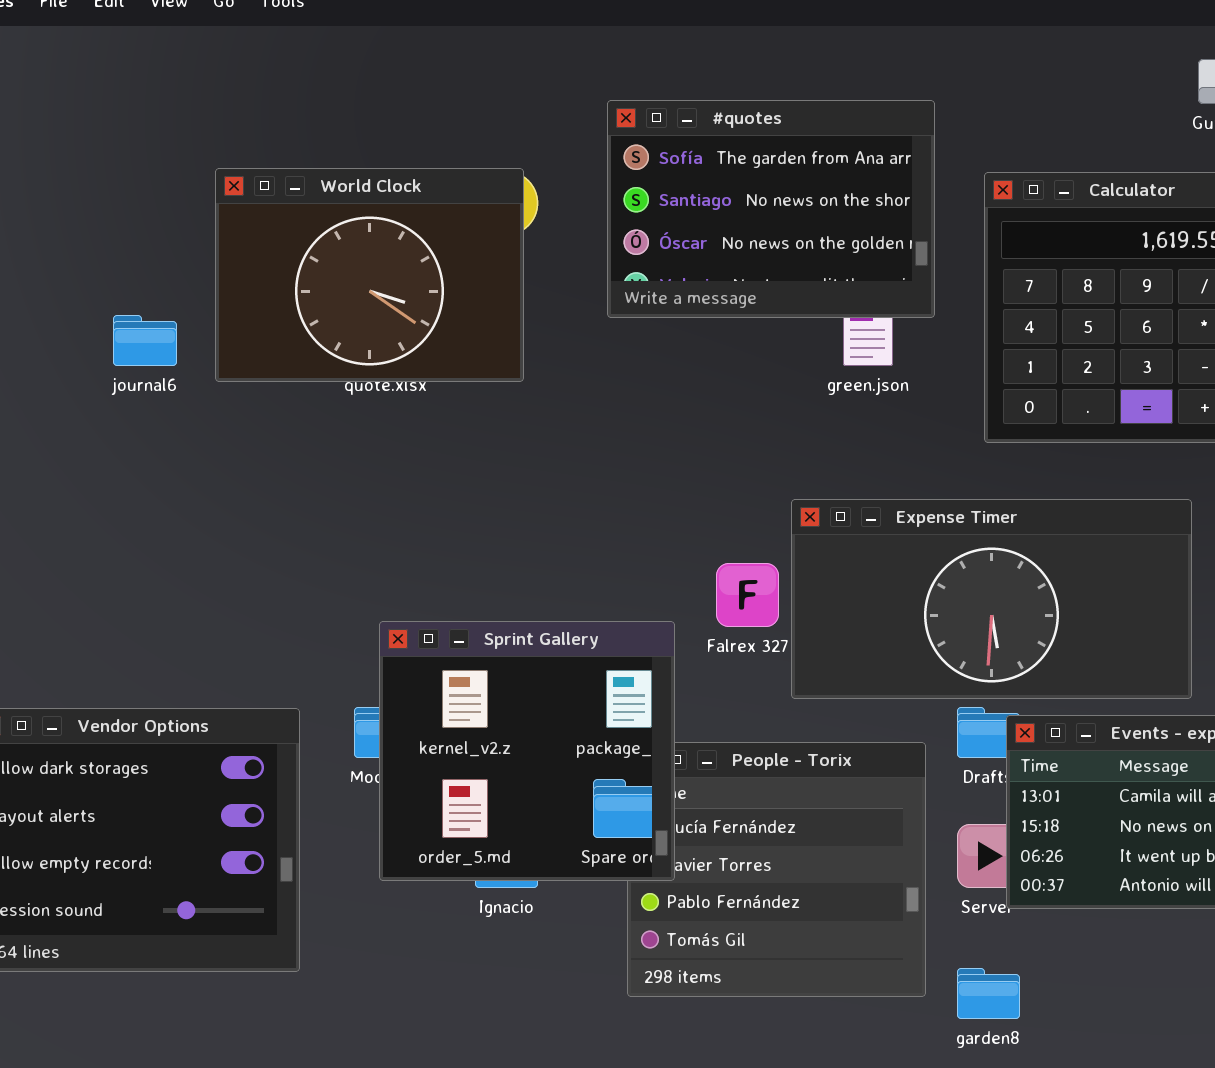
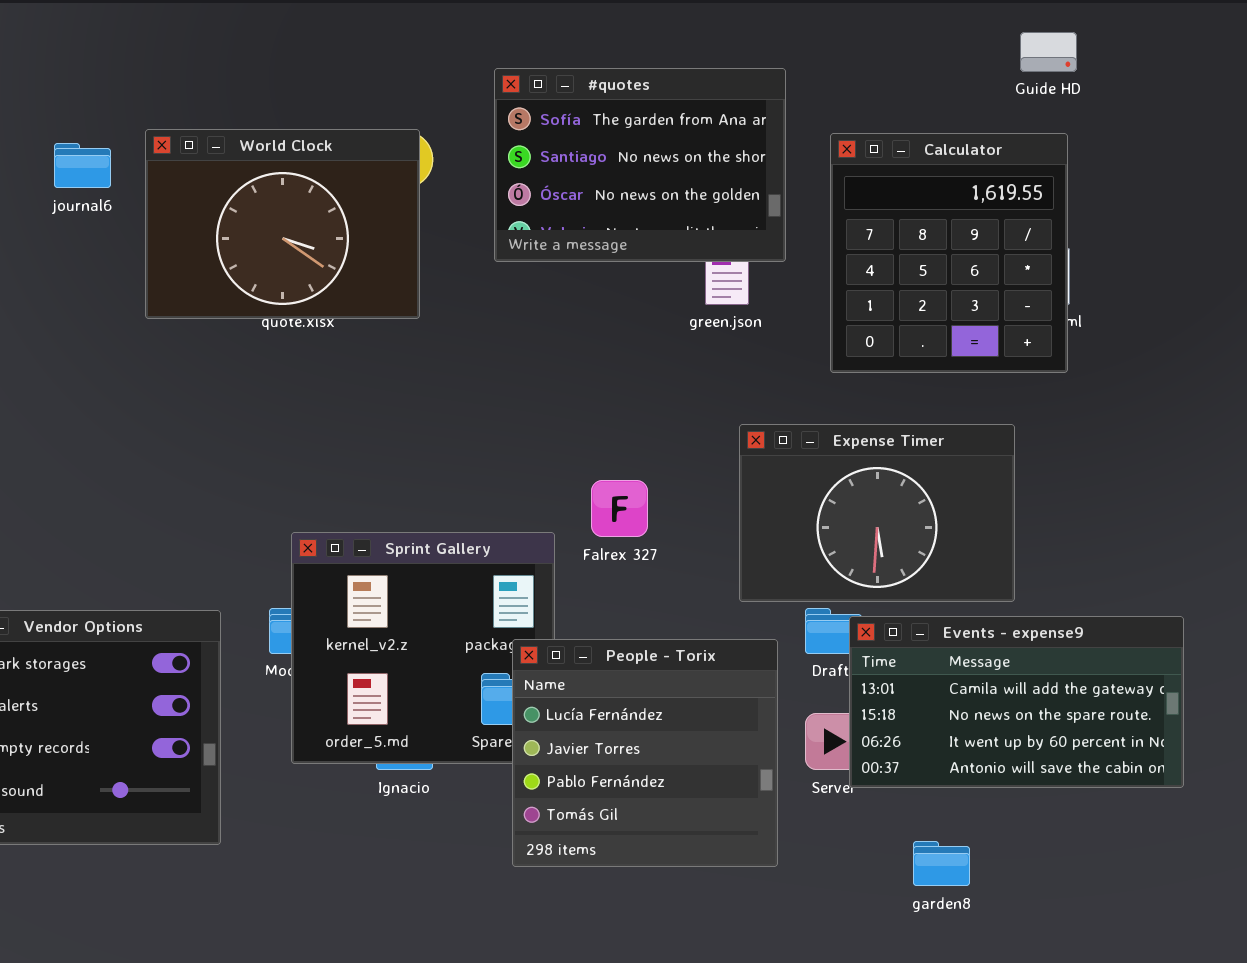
journal6: [113,315,177,366] -> [54,143,111,188], moved
Expense Timer: [791,499,1192,699] -> [739,424,1015,602], resized
People - Torix: [627,742,926,997] -> [512,639,778,867], raised
garden8: [957,968,1020,1019] -> [913,841,970,886], moved

